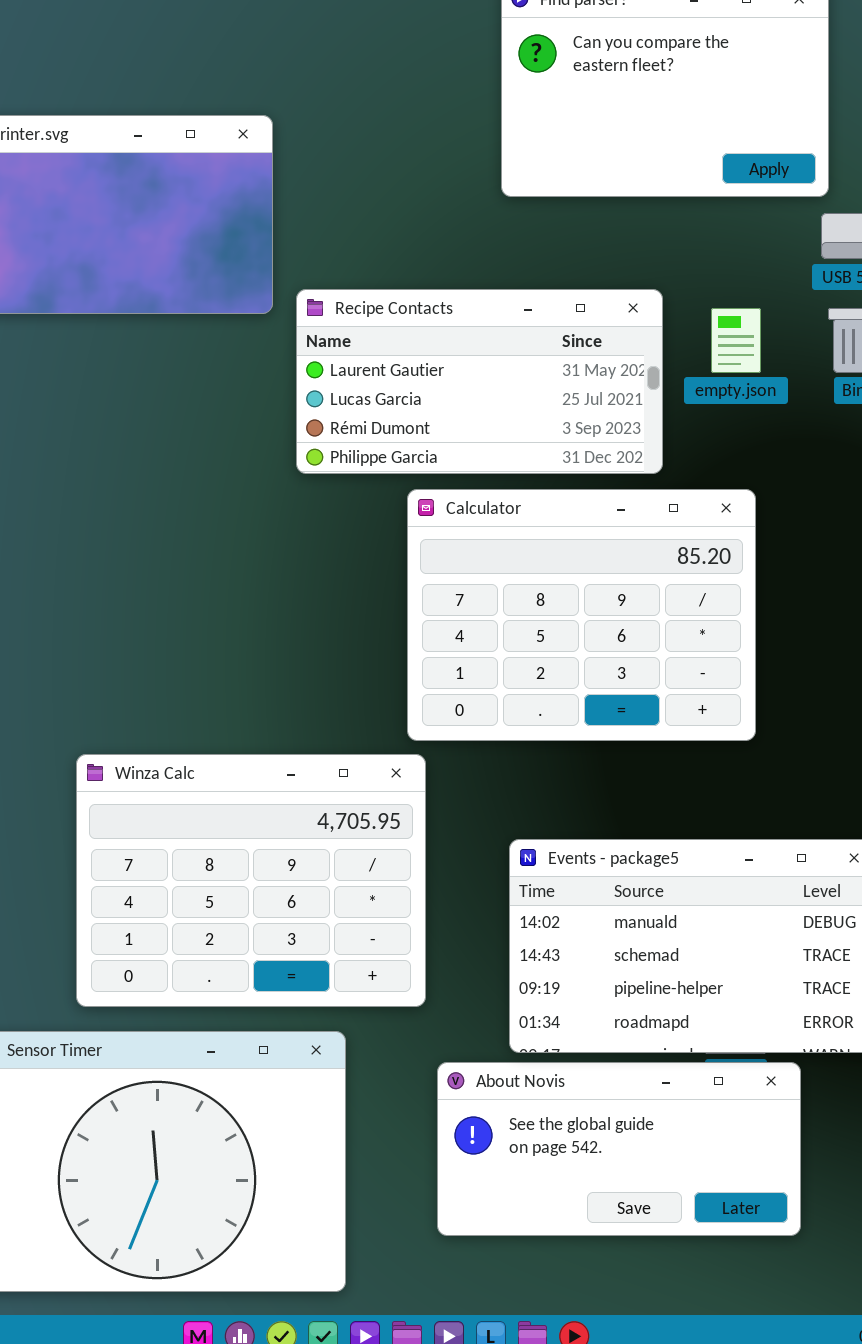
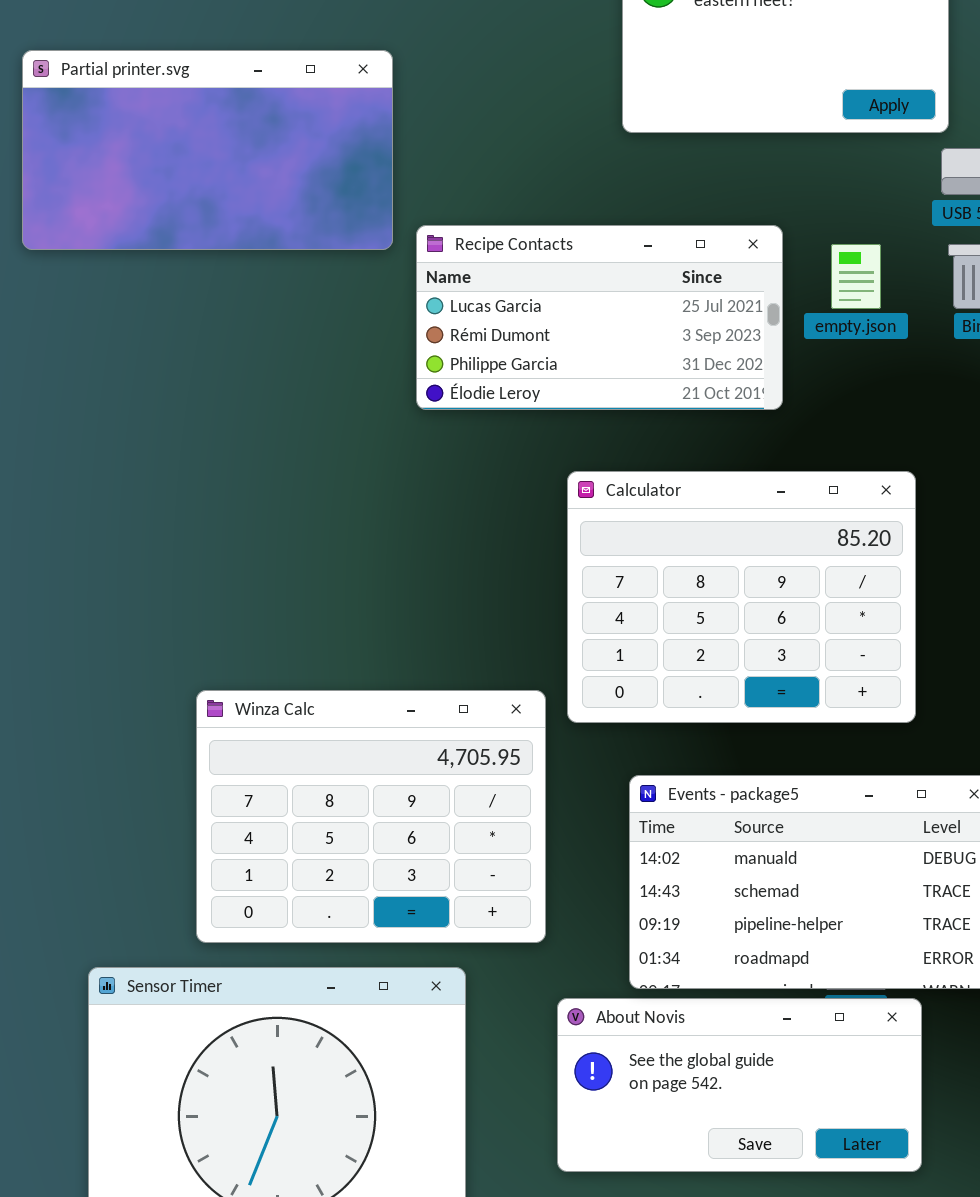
Recipe Contacts: [296,289,663,474] -> [416,225,783,410], scrolled down 1 row
Calculator: [407,489,756,741] -> [567,471,916,723], moved

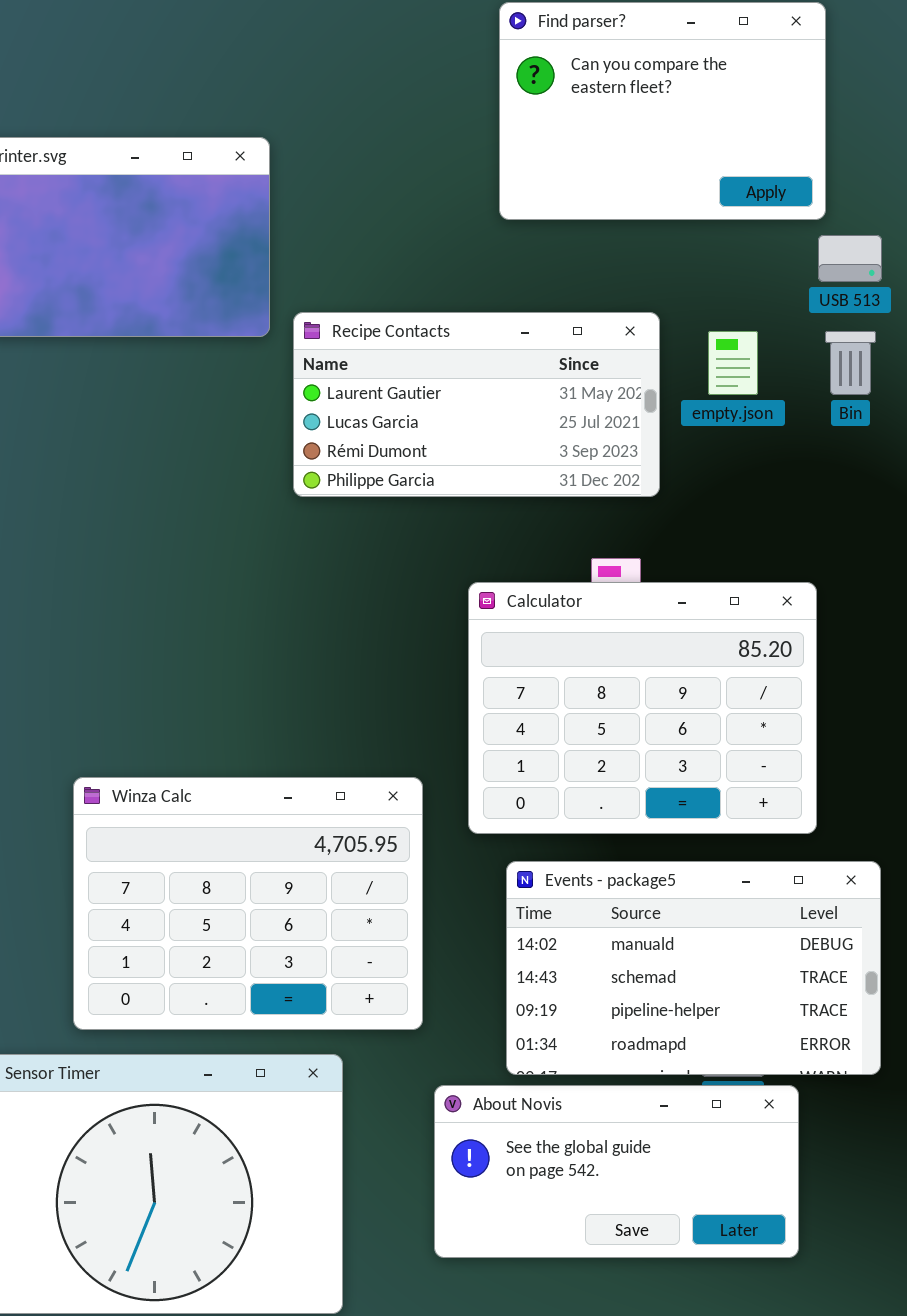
Recipe Contacts: [416,225,783,410] -> [293,312,660,497], scrolled up 1 row
Calculator: [567,471,916,723] -> [468,582,817,834], moved

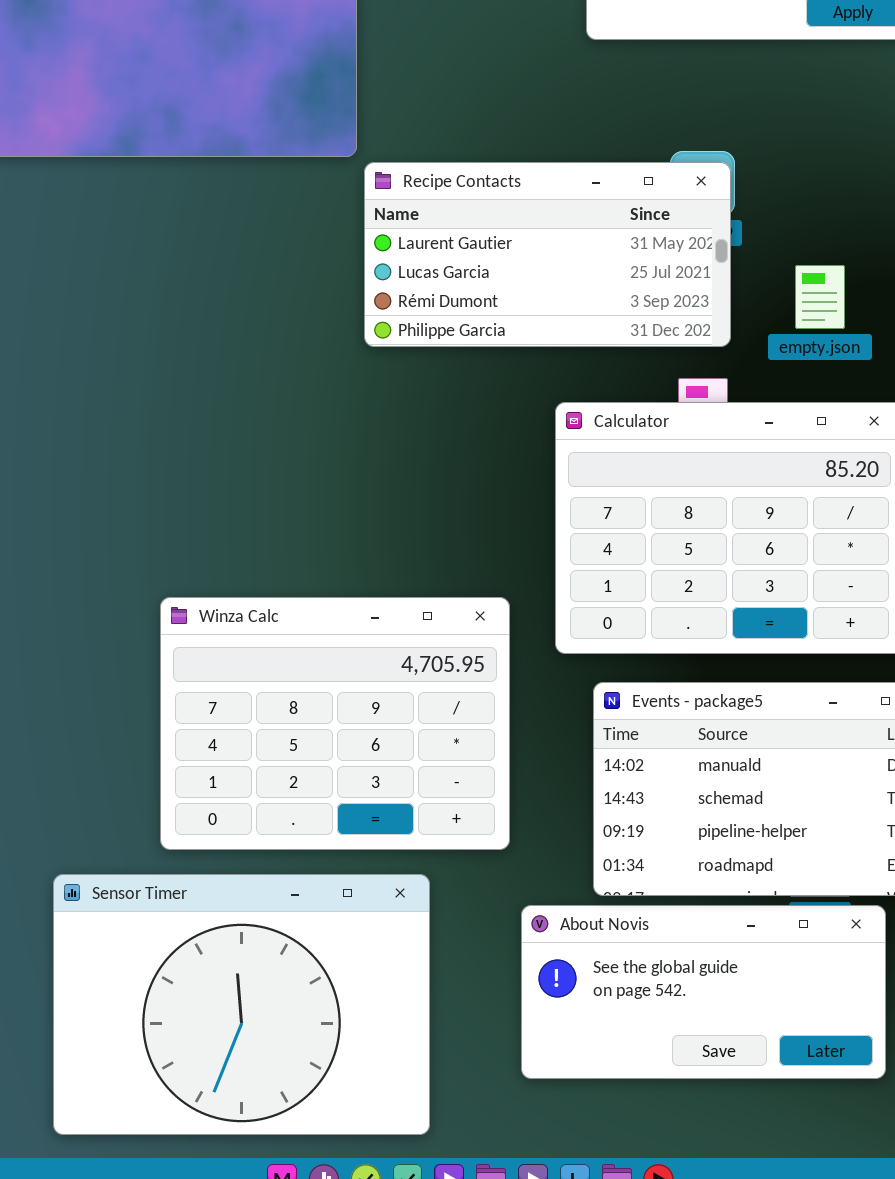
Recipe Contacts: [293,312,660,497] -> [364,162,731,347], moved
empty.json: [708,331,758,395] -> [795,265,845,329], moved

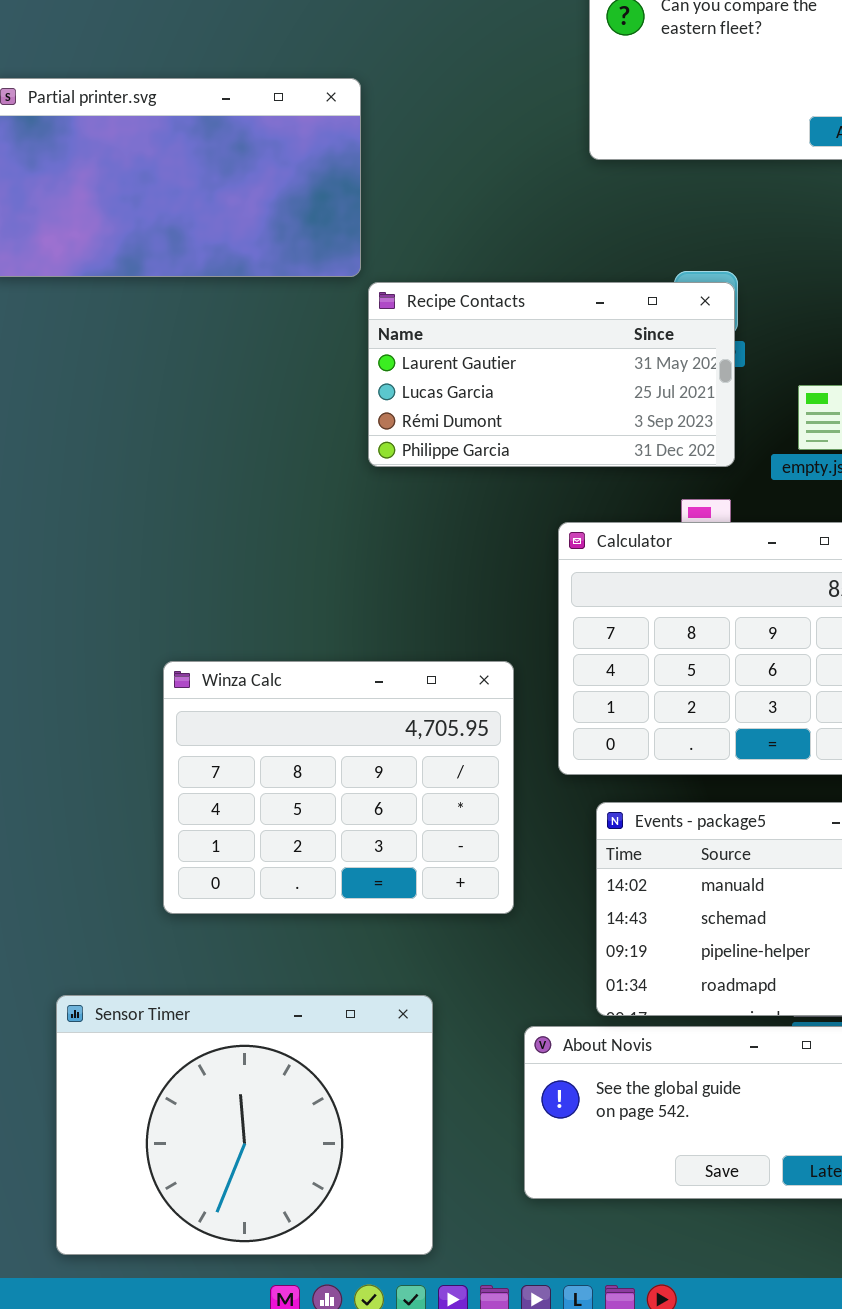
Winza Calc: [160,597,510,850] -> [163,661,514,914], moved

